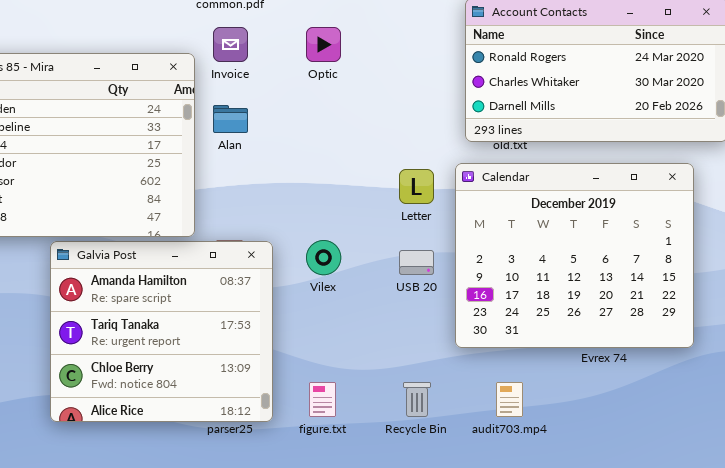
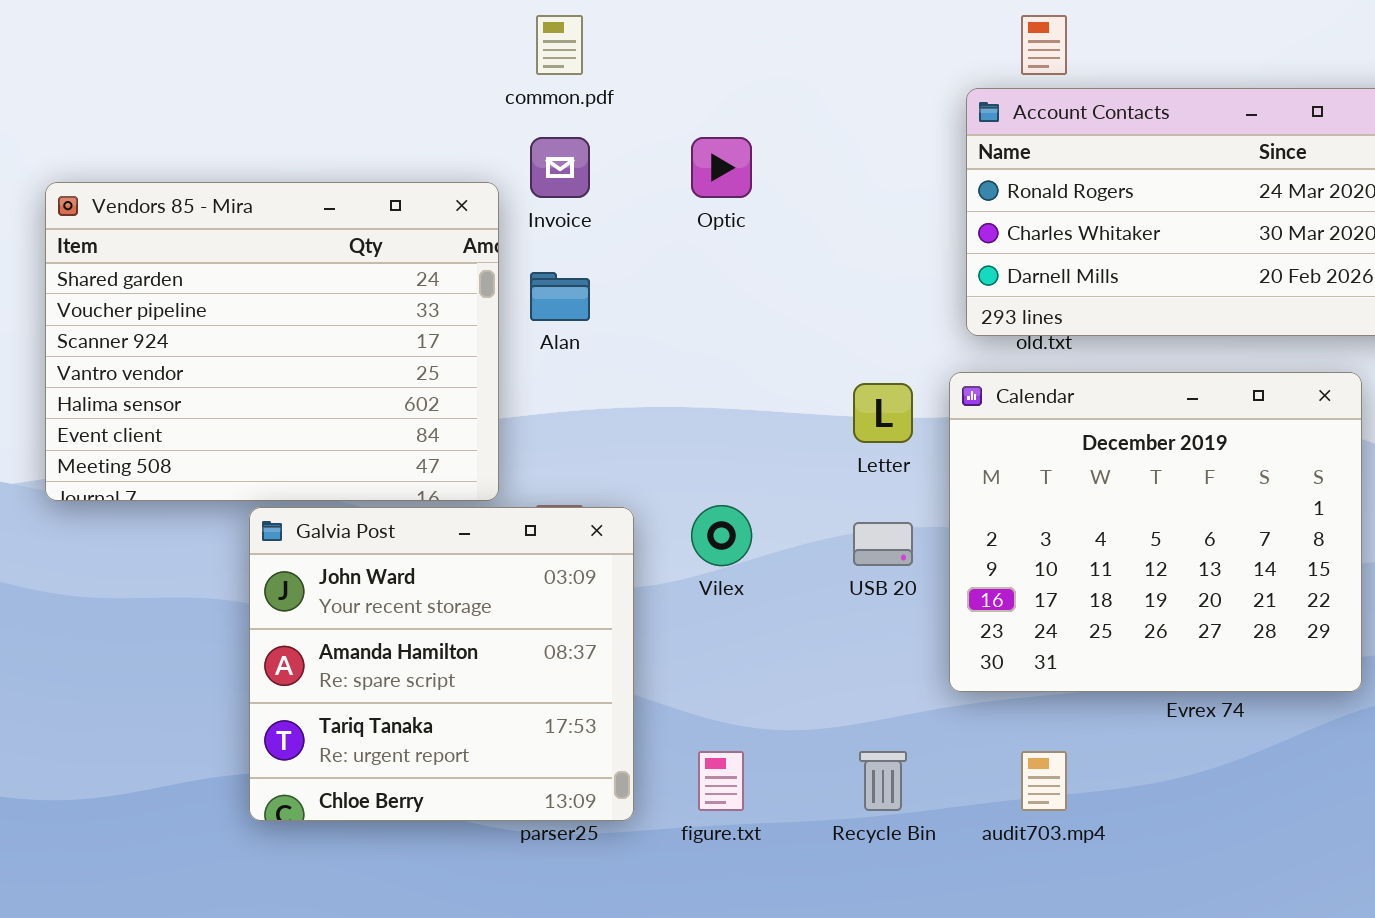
Galvia Post: [50,241,273,422] -> [249,507,634,821], scrolled up 1 row

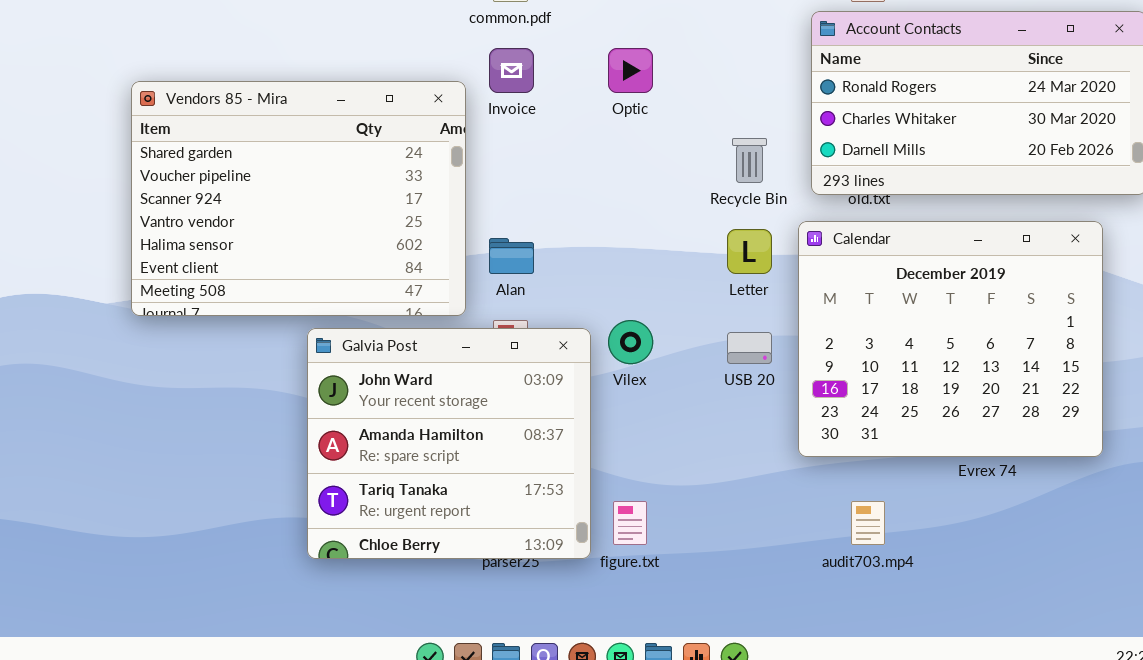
Alan: [530,272,590,321] -> [489,238,534,274], moved
Galvia Post: [249,507,634,821] -> [307,328,591,559], moved
Recycle Bin: [859,751,907,811] -> [732,138,767,183], moved

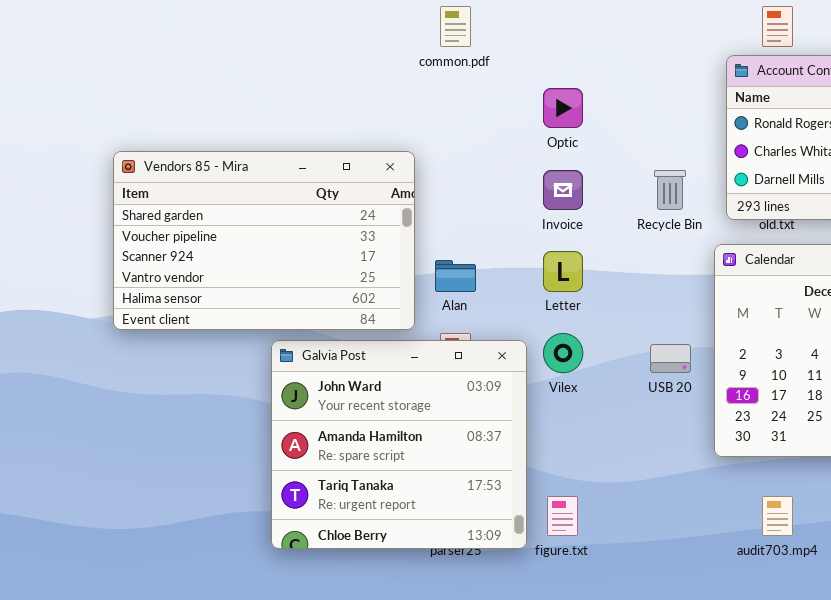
Invoice: [489,48,534,93] -> [543,170,583,210], moved
Vendors 85 - Mira: [131,81,466,316] -> [113,151,415,330], resized
Letter: [727,229,772,274] -> [543,251,583,292], moved

